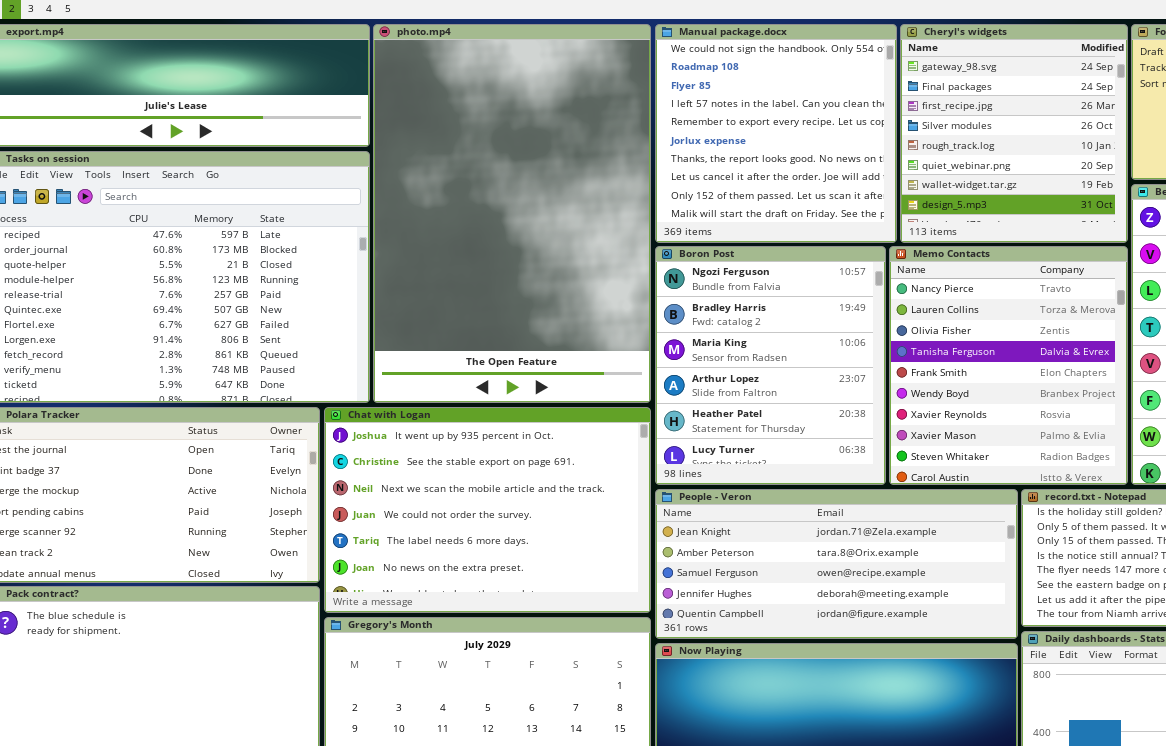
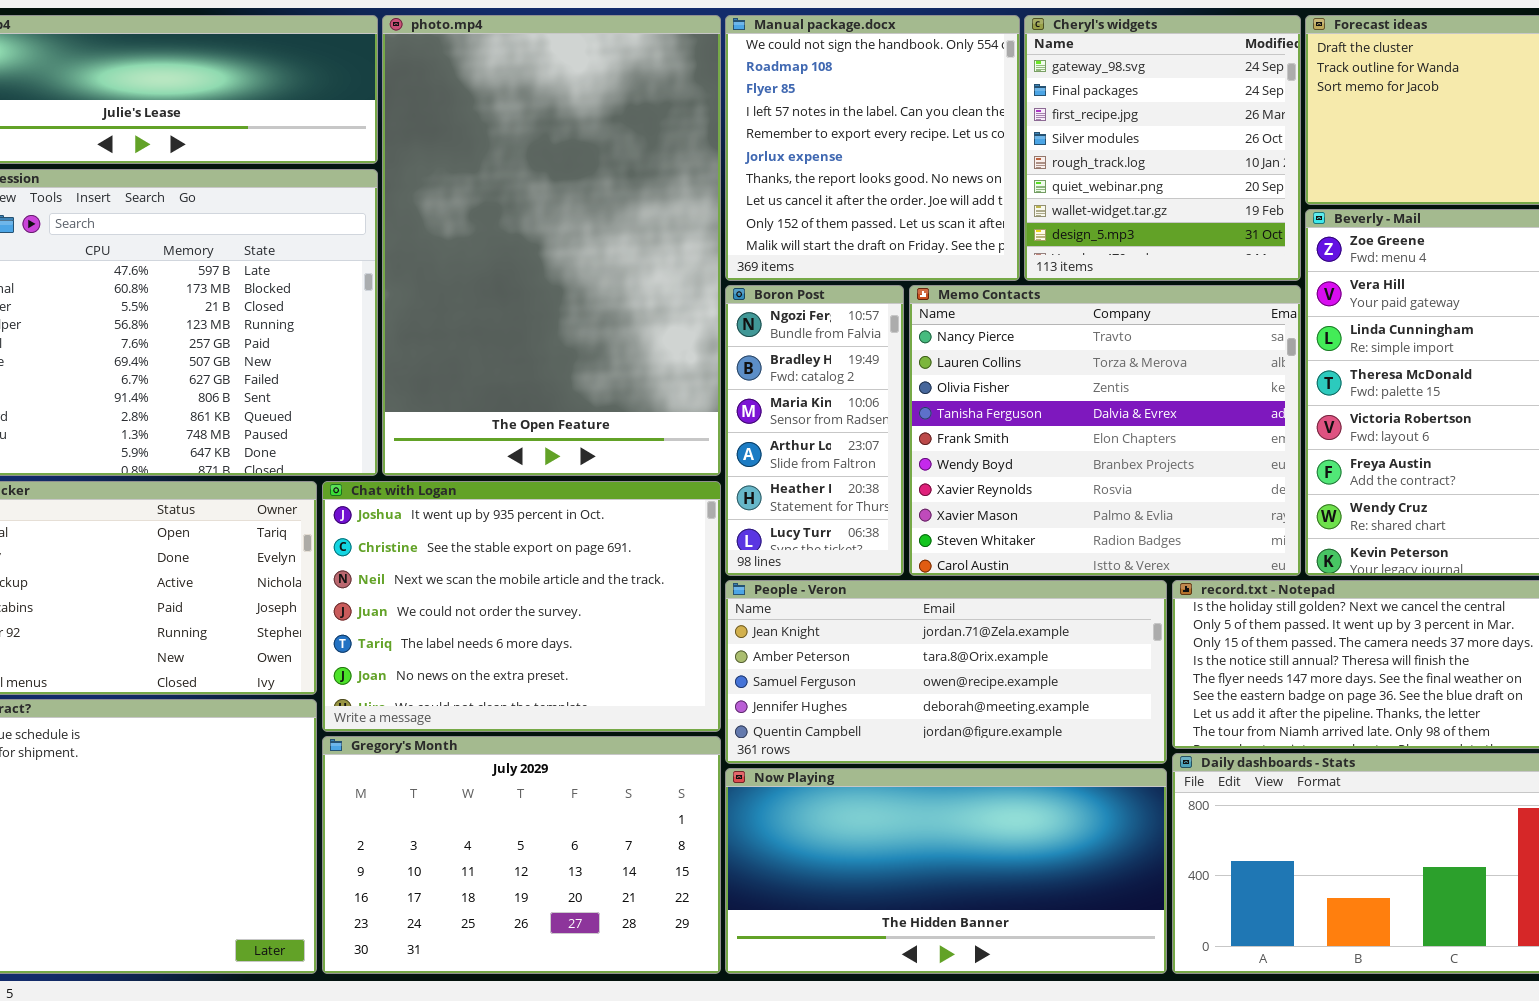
Boron Post: [655,246,886,485] -> [725,285,904,576], resized
Memo Contacts: [889,246,1128,485] -> [909,285,1301,576], resized

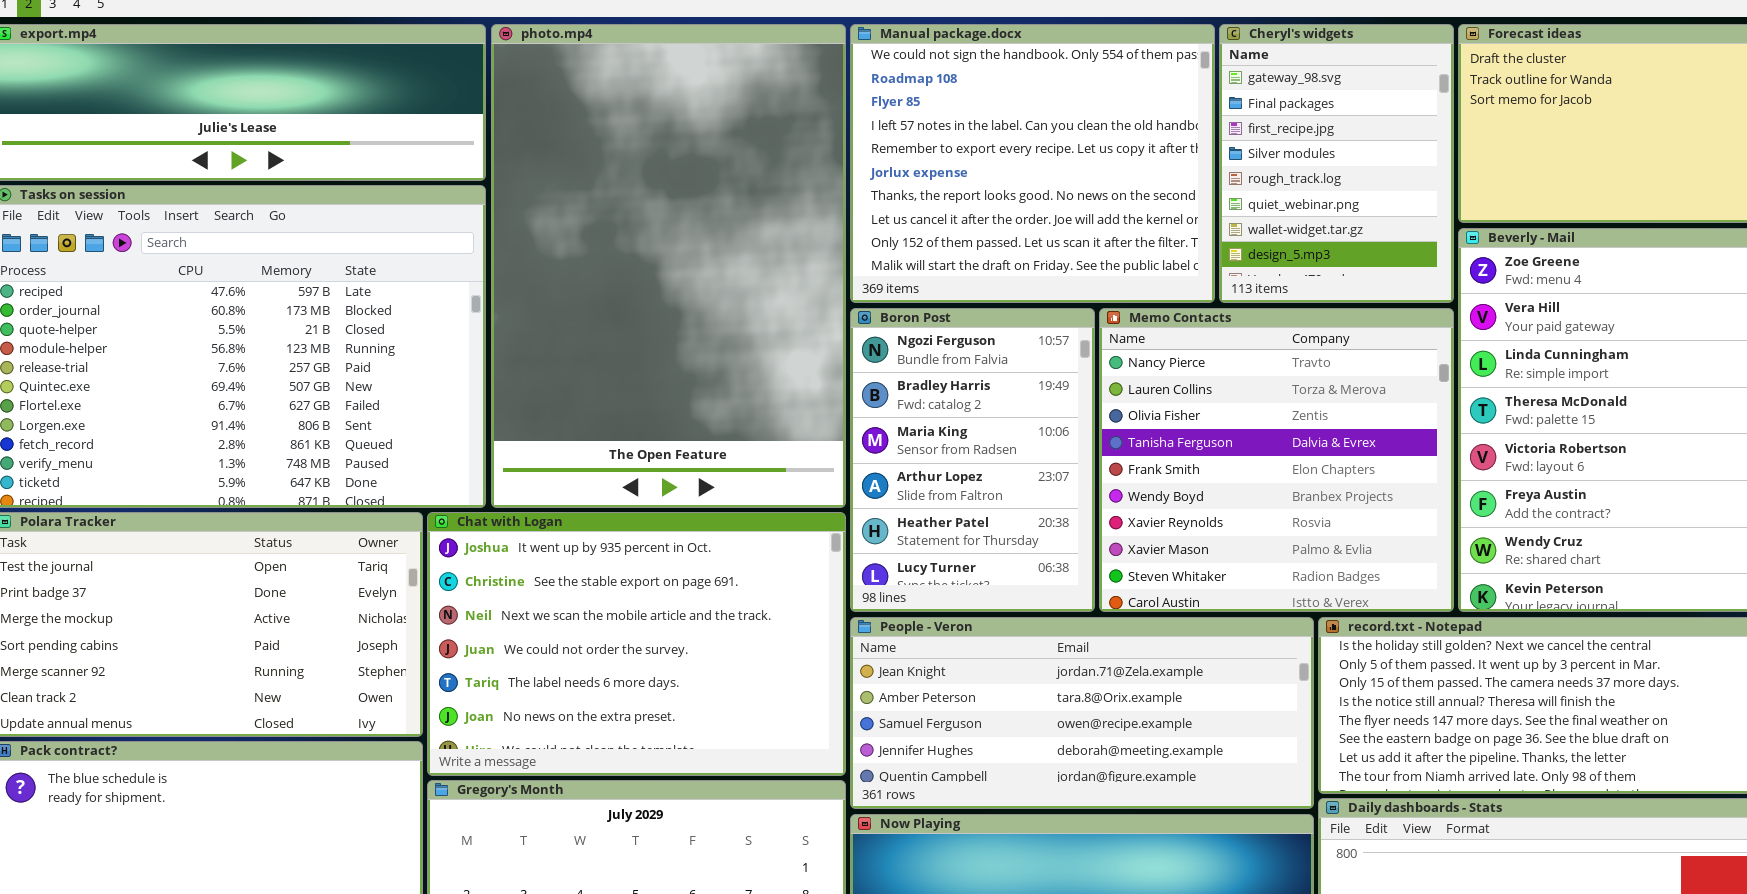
Manual package.docx: [725,15,1020,281] -> [850,24,1215,303], resized
Cheryl's widgets: [1024,15,1301,281] -> [1219,24,1454,303], resized
Boron Post: [725,285,904,576] -> [850,308,1095,612], resized
Memo Contacts: [909,285,1301,576] -> [1099,308,1454,612], resized

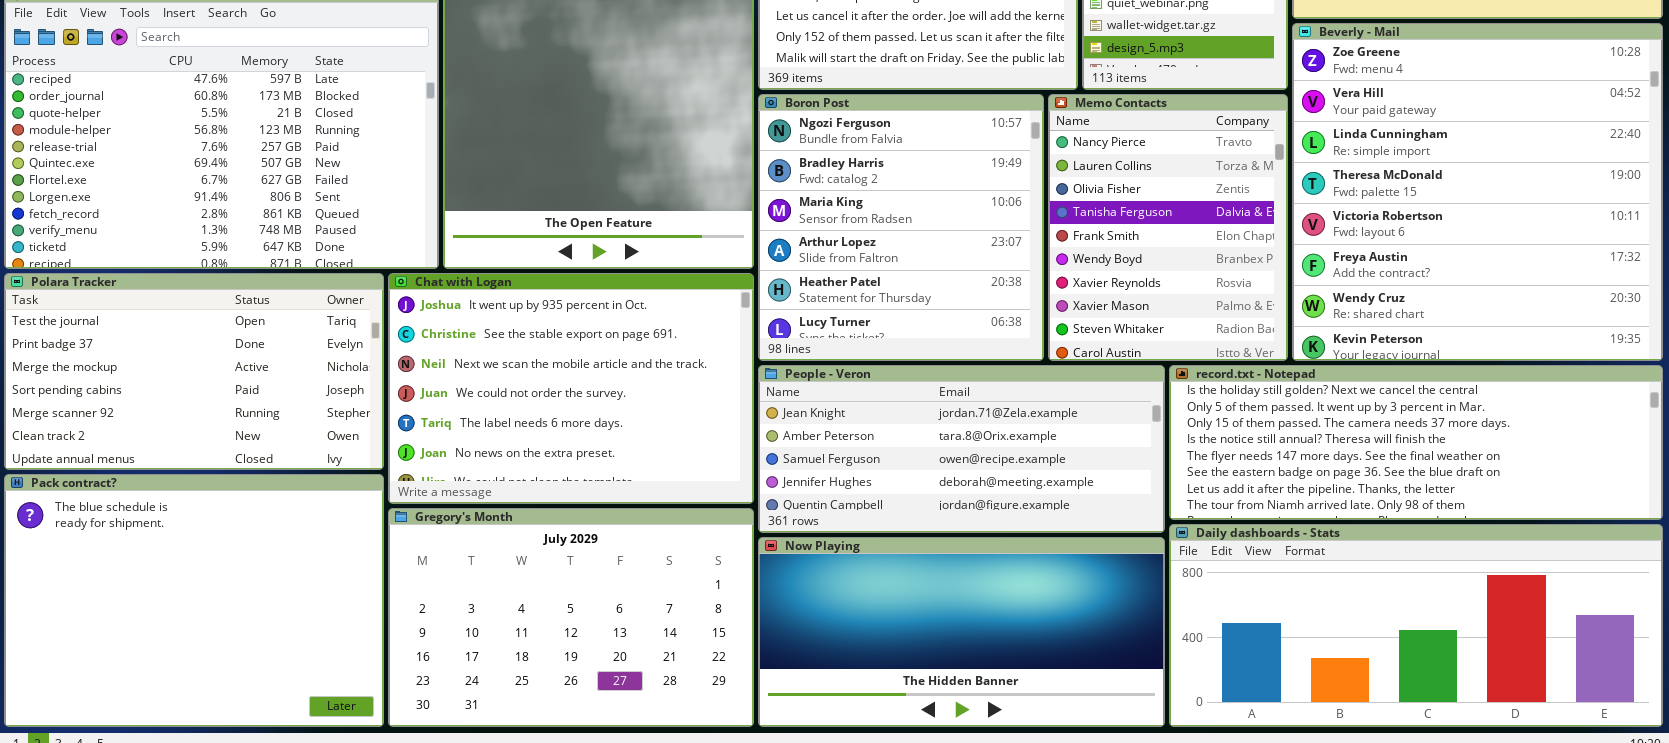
Boron Post: [850,308,1095,612] -> [758,94,1044,361], resized
Memo Contacts: [1099,308,1454,612] -> [1048,94,1288,361], resized

